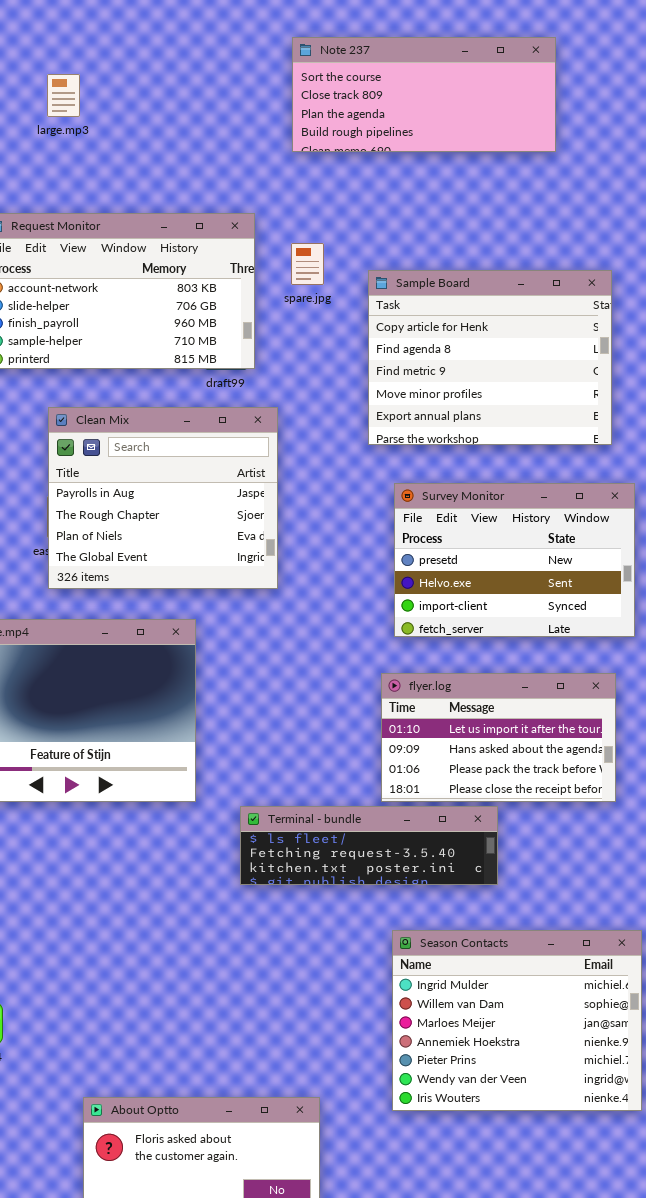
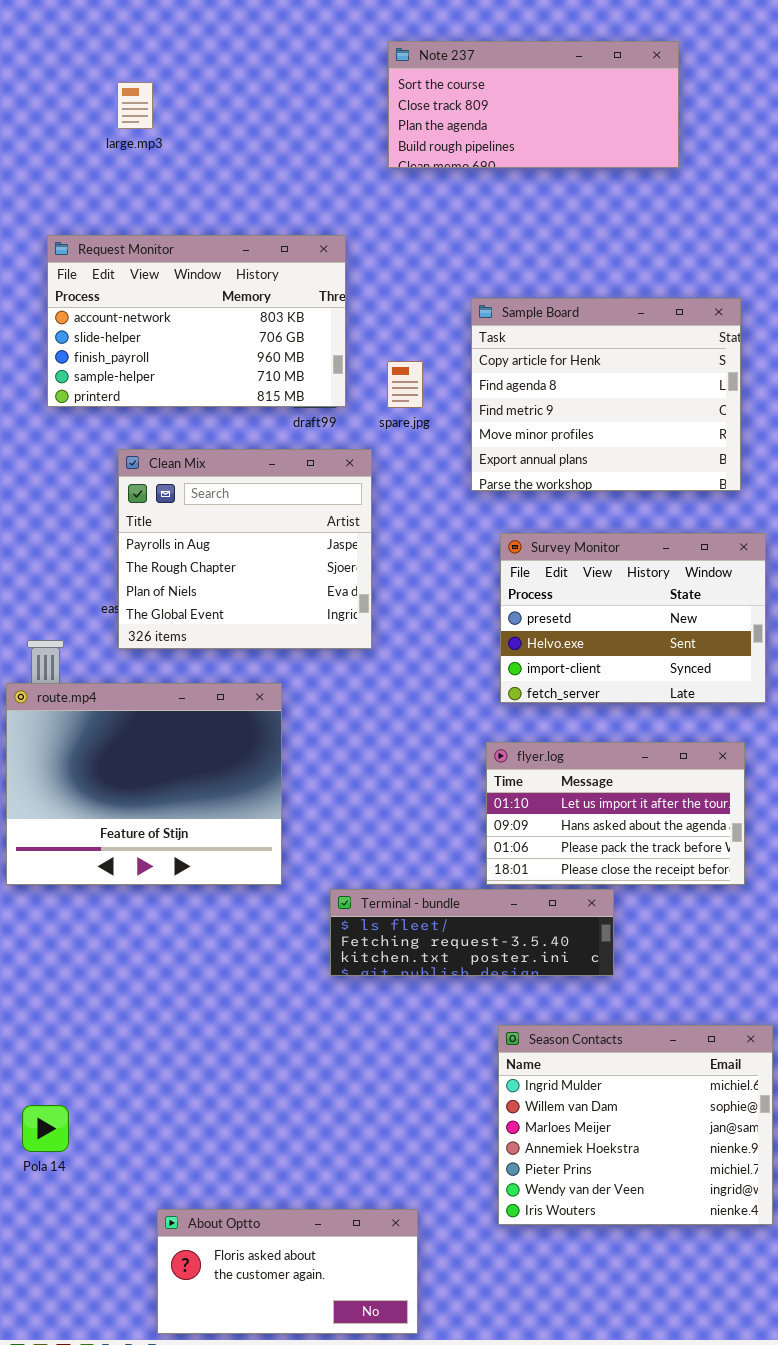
spare.jpg: [291,243,324,285] -> [387,361,423,408], moved

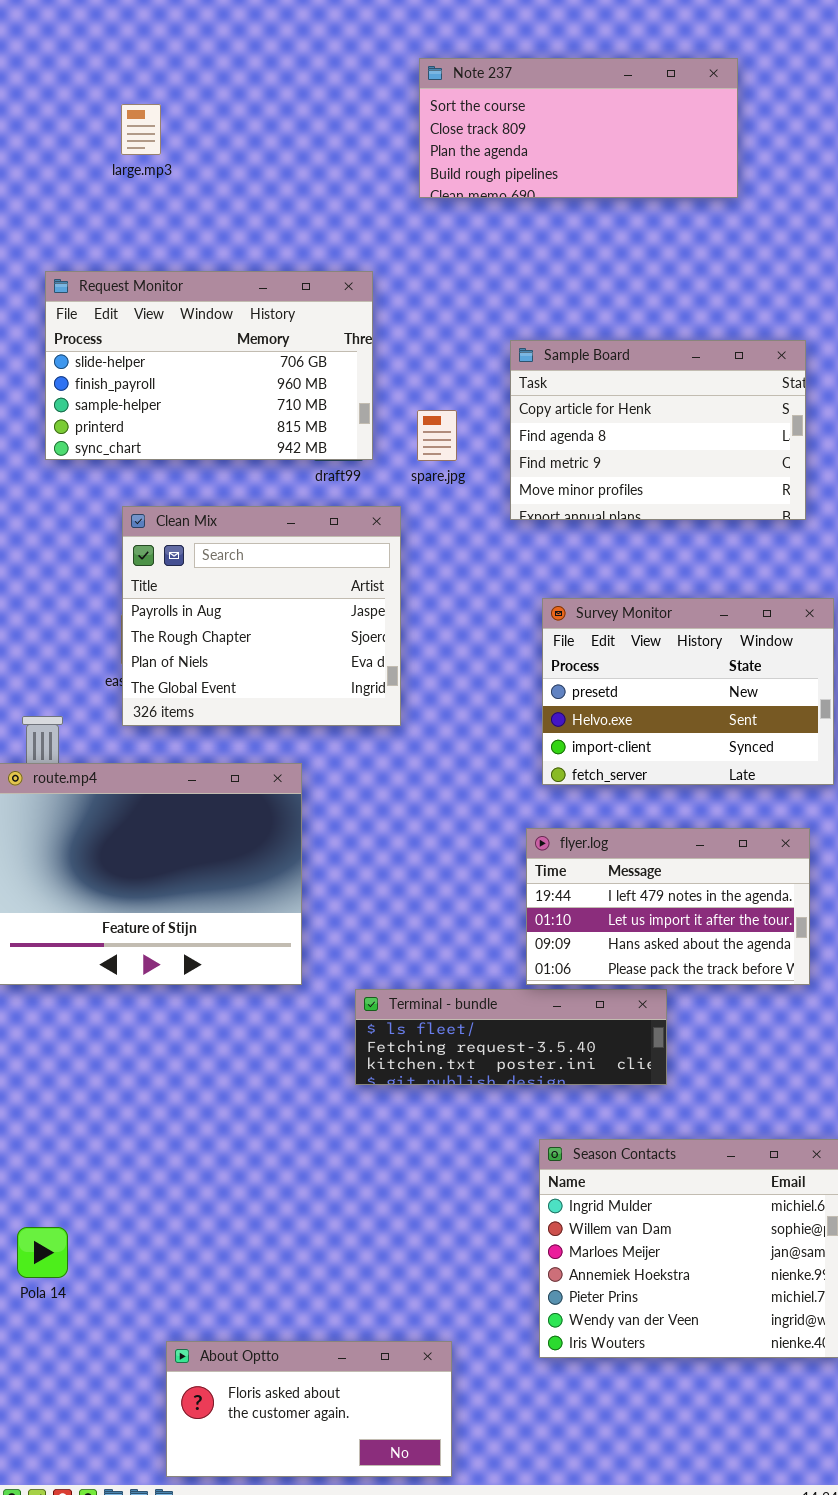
Request Monitor: [47,235,346,407] -> [45,271,373,460], scrolled down 1 row
Sample Board: [471,298,741,491] -> [510,340,806,520], resized
flyer.log: [486,742,745,885] -> [526,828,810,985], scrolled up 1 row

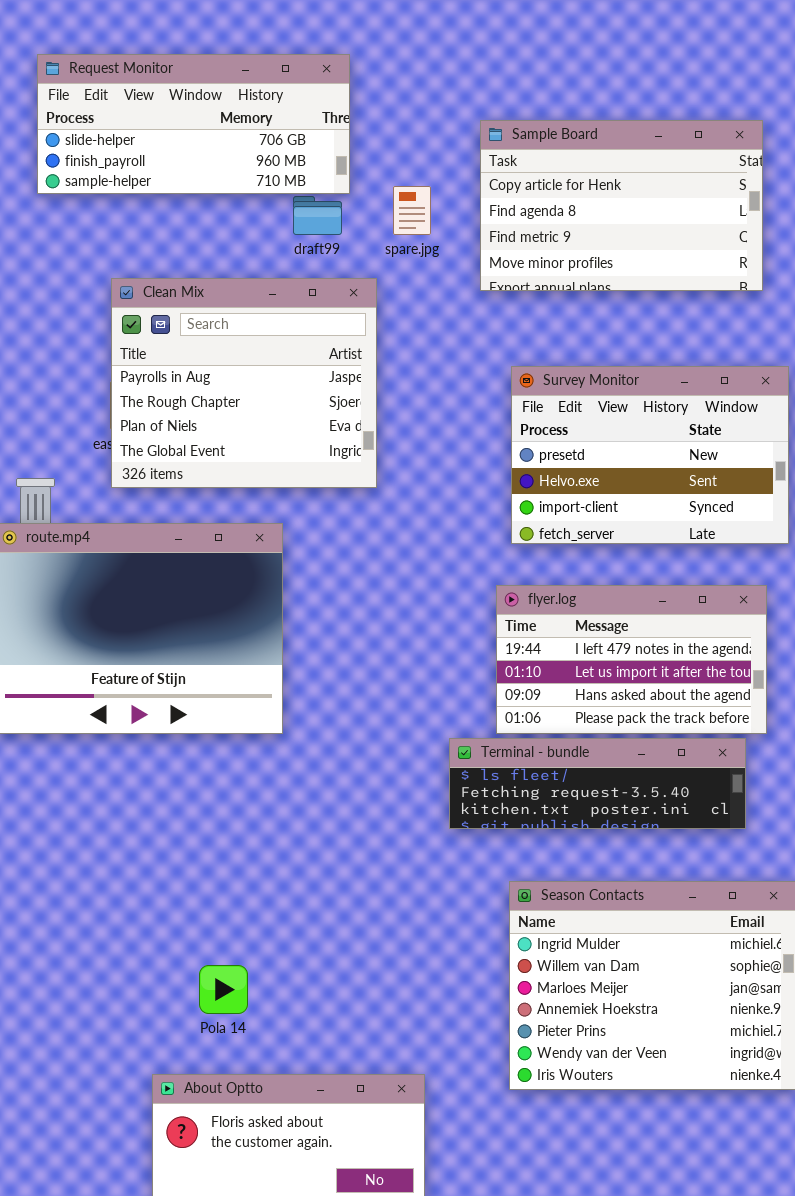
Request Monitor: [45,271,373,460] -> [37,54,350,194], resized
Terminal - bundle: [355,989,667,1085] -> [449,738,746,829], moved
Pola 14: [17,1227,68,1278] -> [199,965,248,1014], moved

